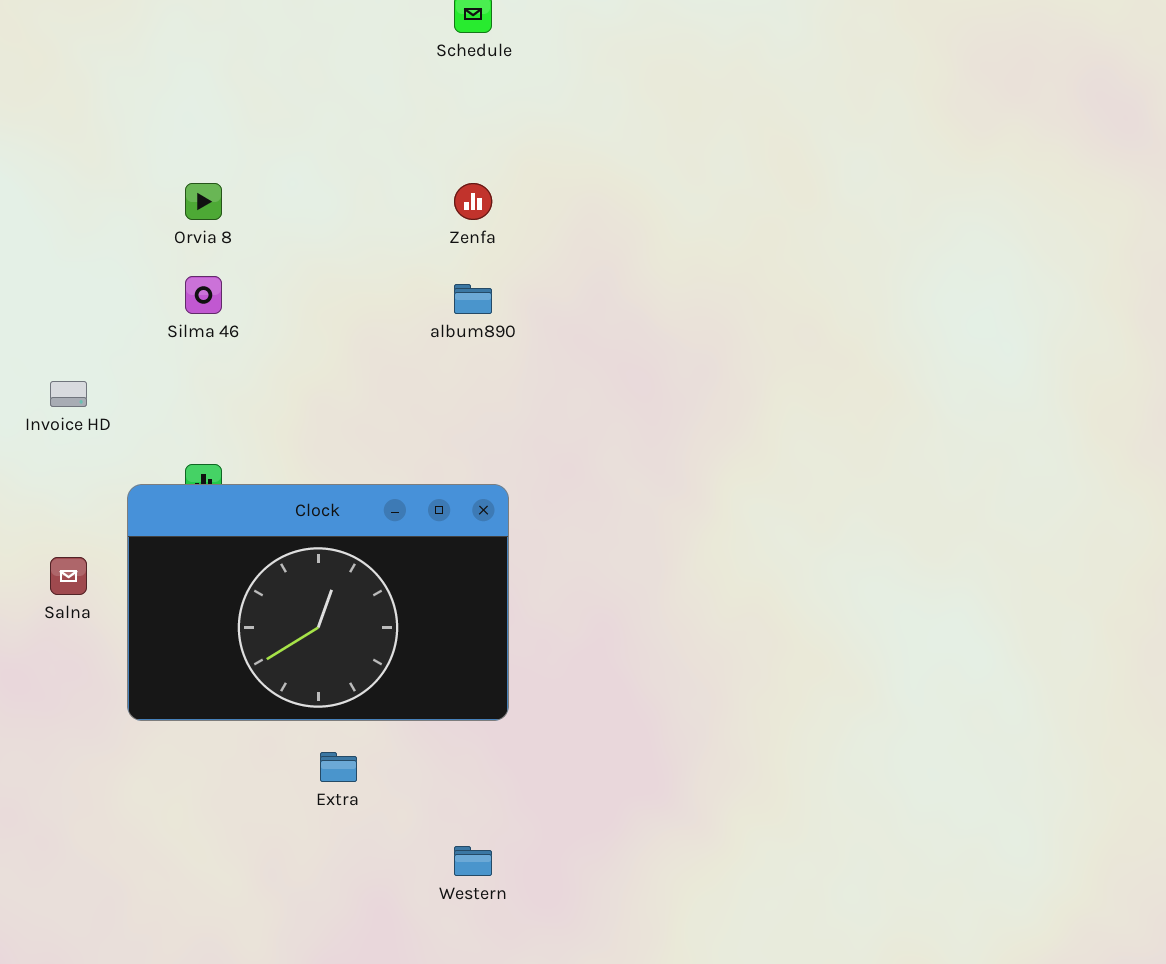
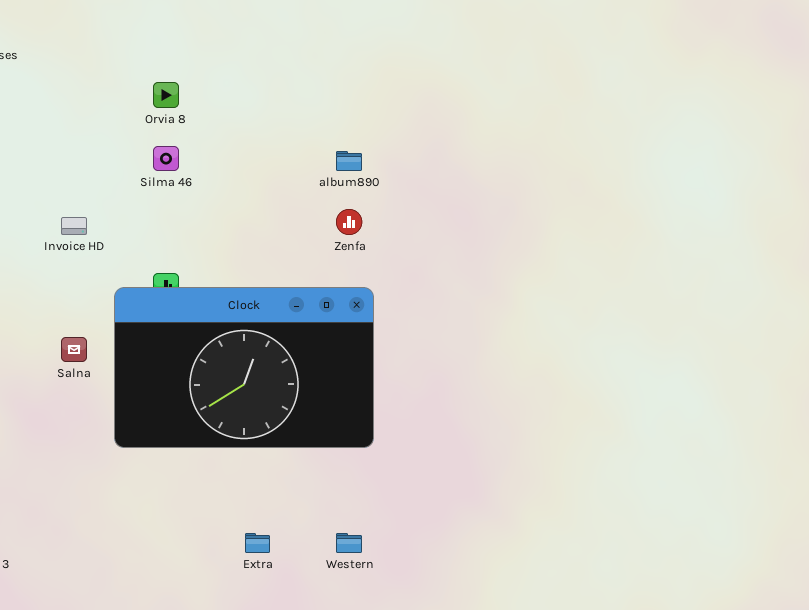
Zenfa: [454,183,492,220] -> [336,209,362,235], moved
Extra: [320,752,357,782] -> [245,533,270,553], moved

